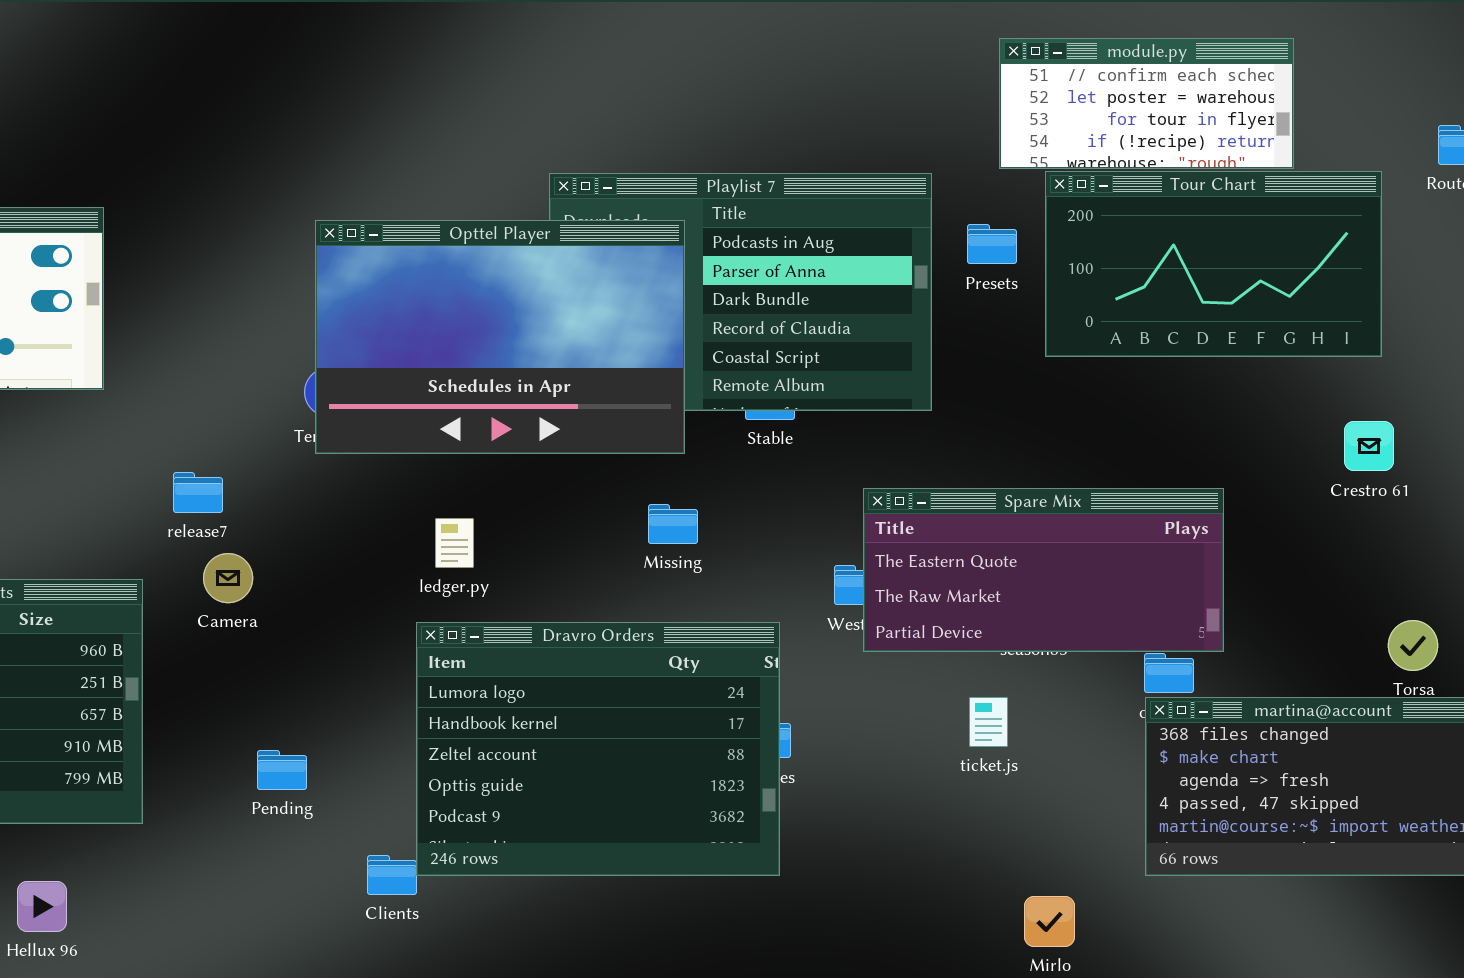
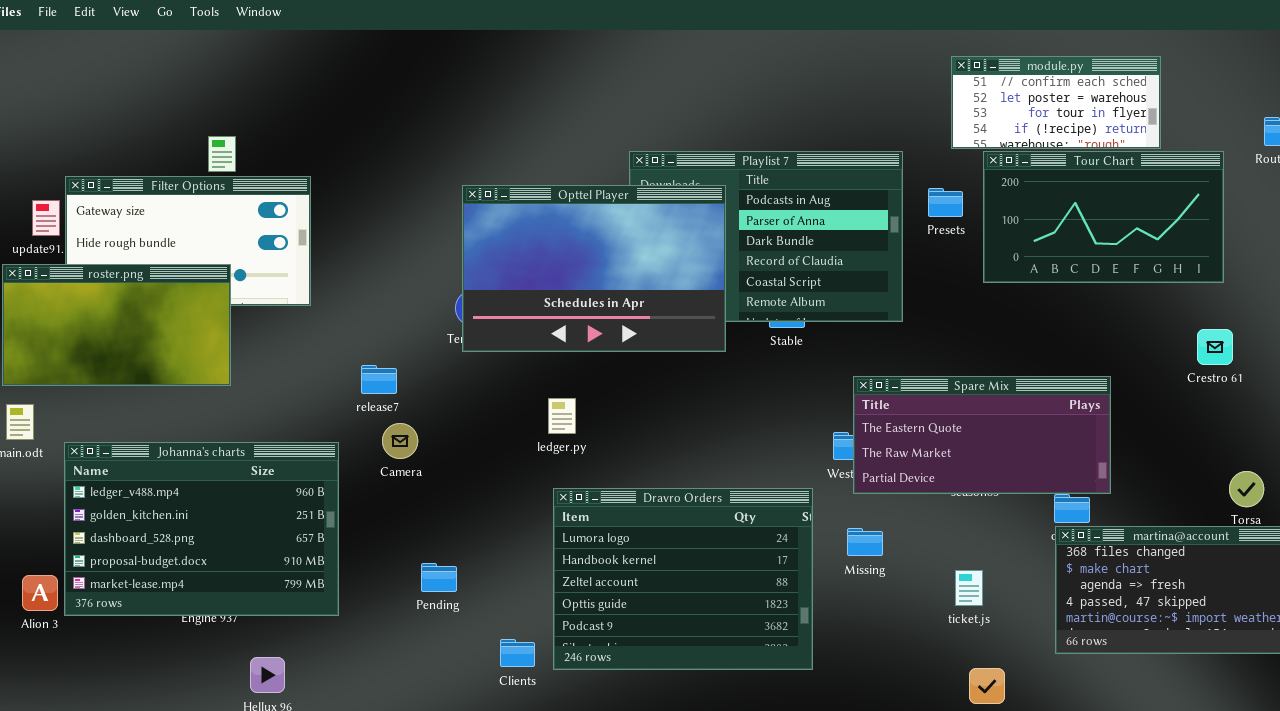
Missing: [648,504,698,544] -> [847,528,883,556], moved
Dravro Orders: [416,622,780,876] -> [553,488,813,670], moved
ticket.js: [969,697,1008,747] -> [955,570,983,606], moved

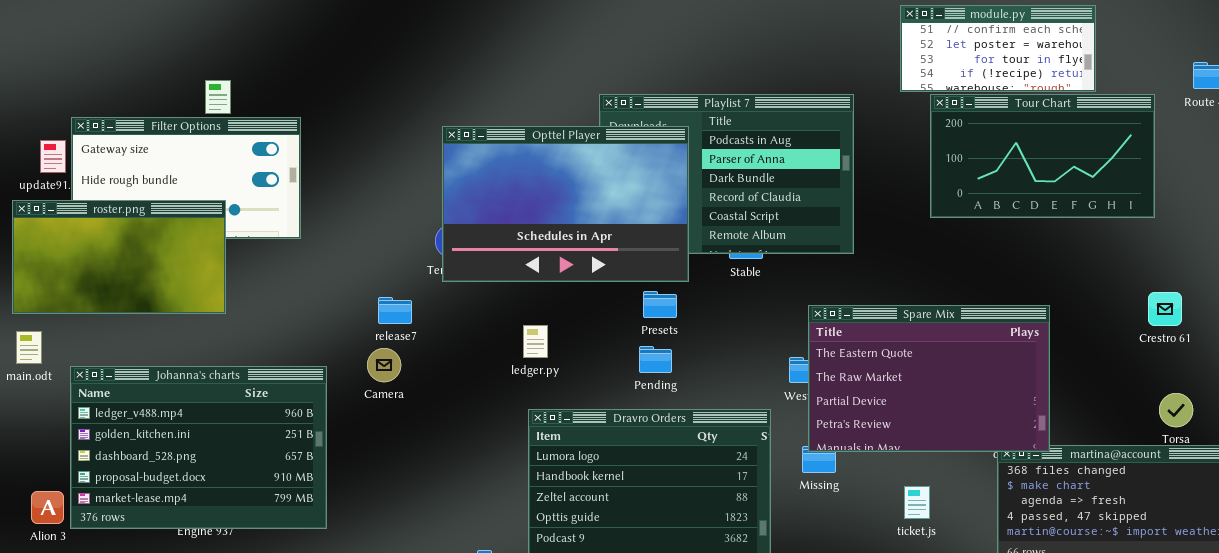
Presets: [928,188,963,217] -> [643,291,677,318], moved
Crestro 61: [1197,329,1233,365] -> [1148,292,1182,326], moved
release7: [361,365,397,394] -> [378,297,412,324], moved
Spare Mix: [853,376,1111,494] -> [808,305,1050,452], resized
Pending: [421,563,457,592] -> [639,346,672,373], moved

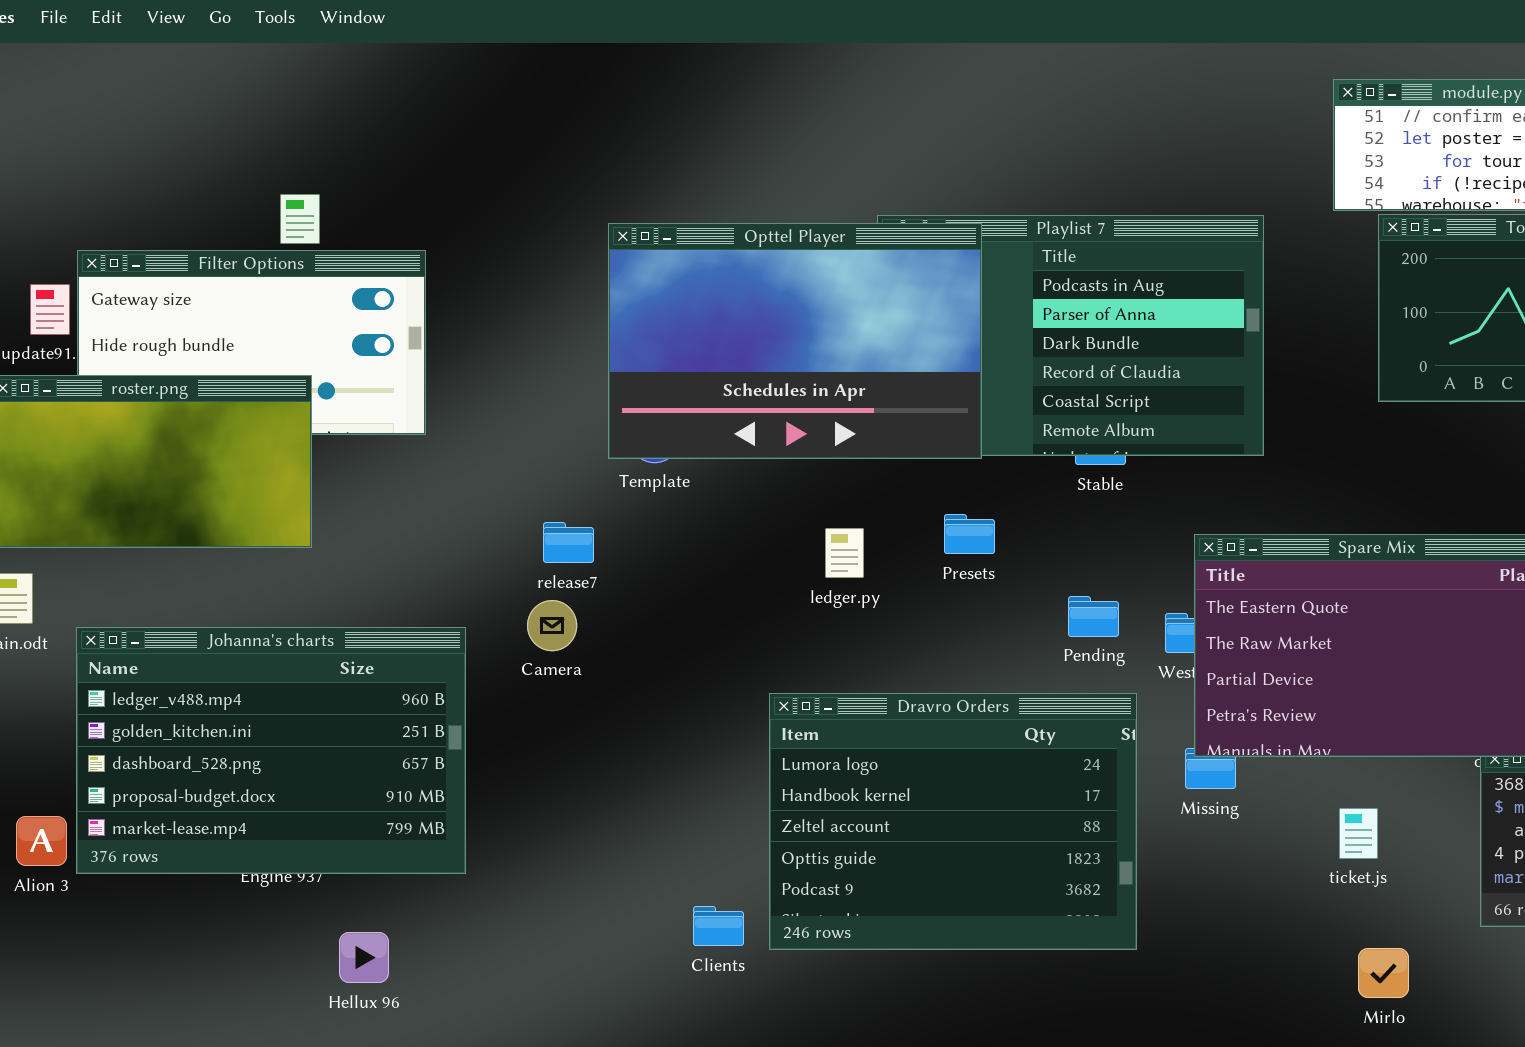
Opttel Player: [442,126,689,282] -> [608,223,982,459], moved
ledger.py: [523,325,548,358] -> [825,528,864,578], moved
Pending: [639,346,672,373] -> [1068,596,1119,637], moved

